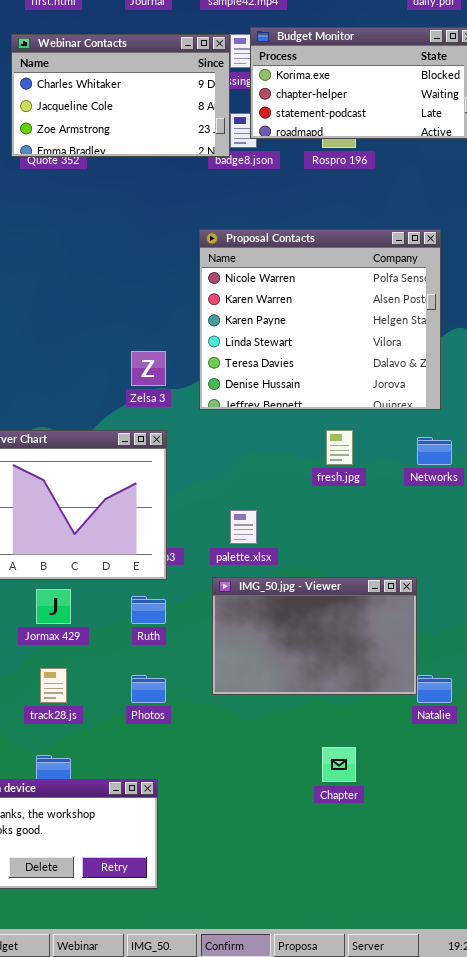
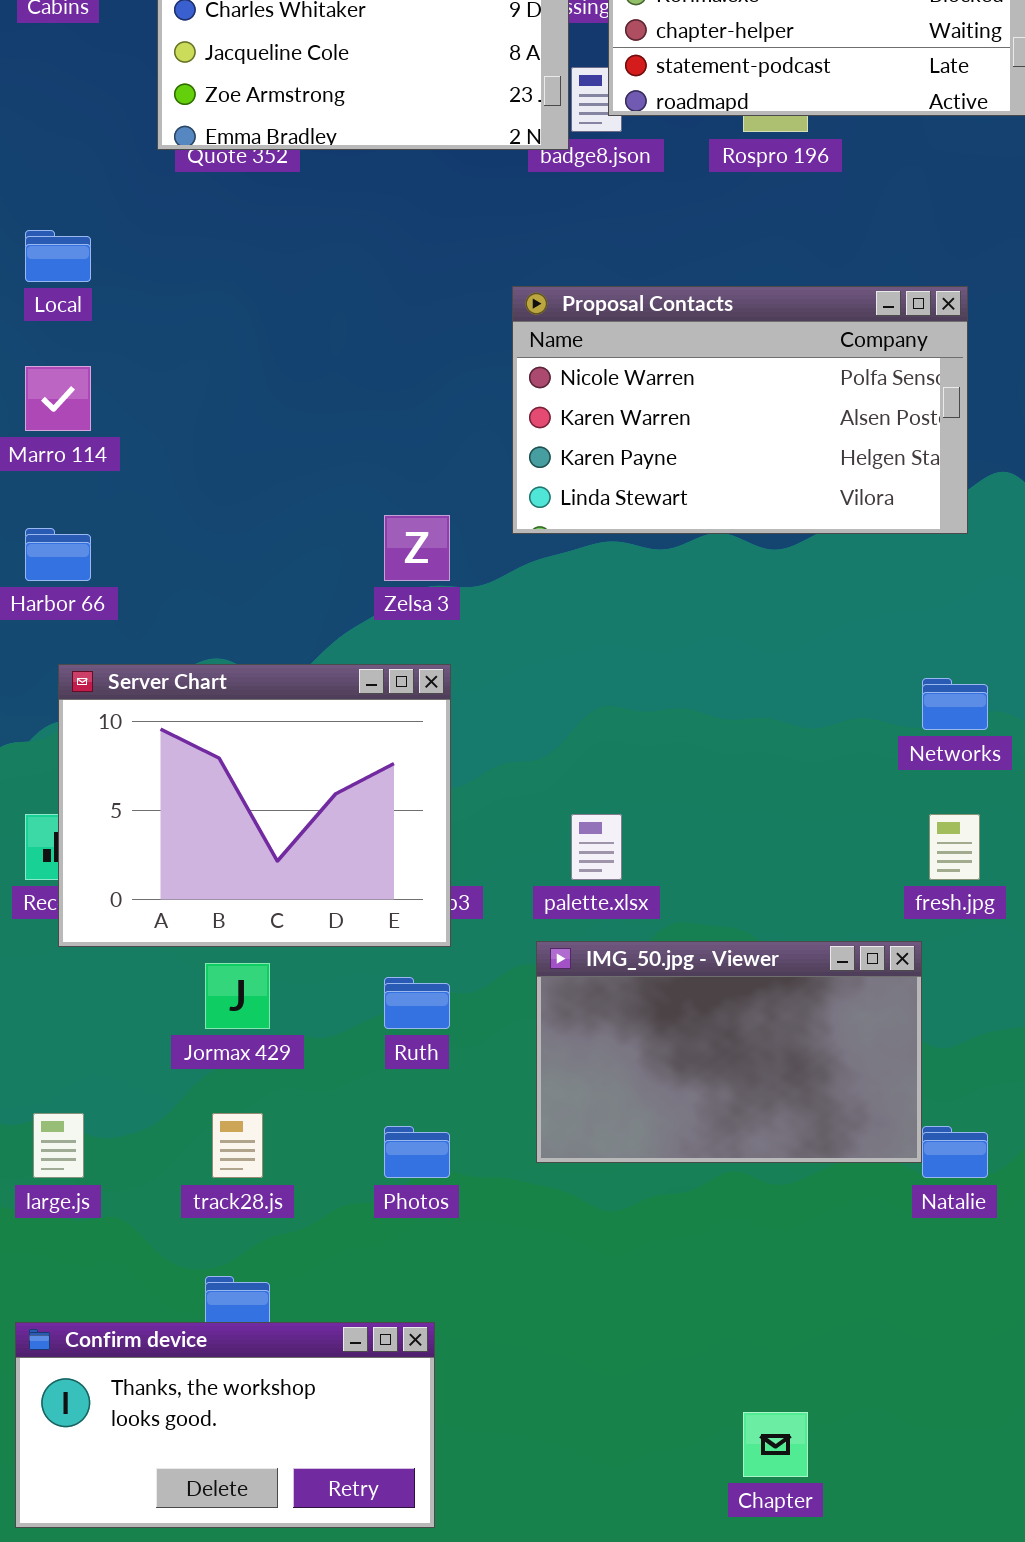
Proposal Contacts: [199,229,441,410] -> [512,286,968,534], resized
fresh.jpg: [326,430,353,465] -> [929,814,980,880], moved
Chapter: [322,747,356,782] -> [743,1412,808,1477], moved

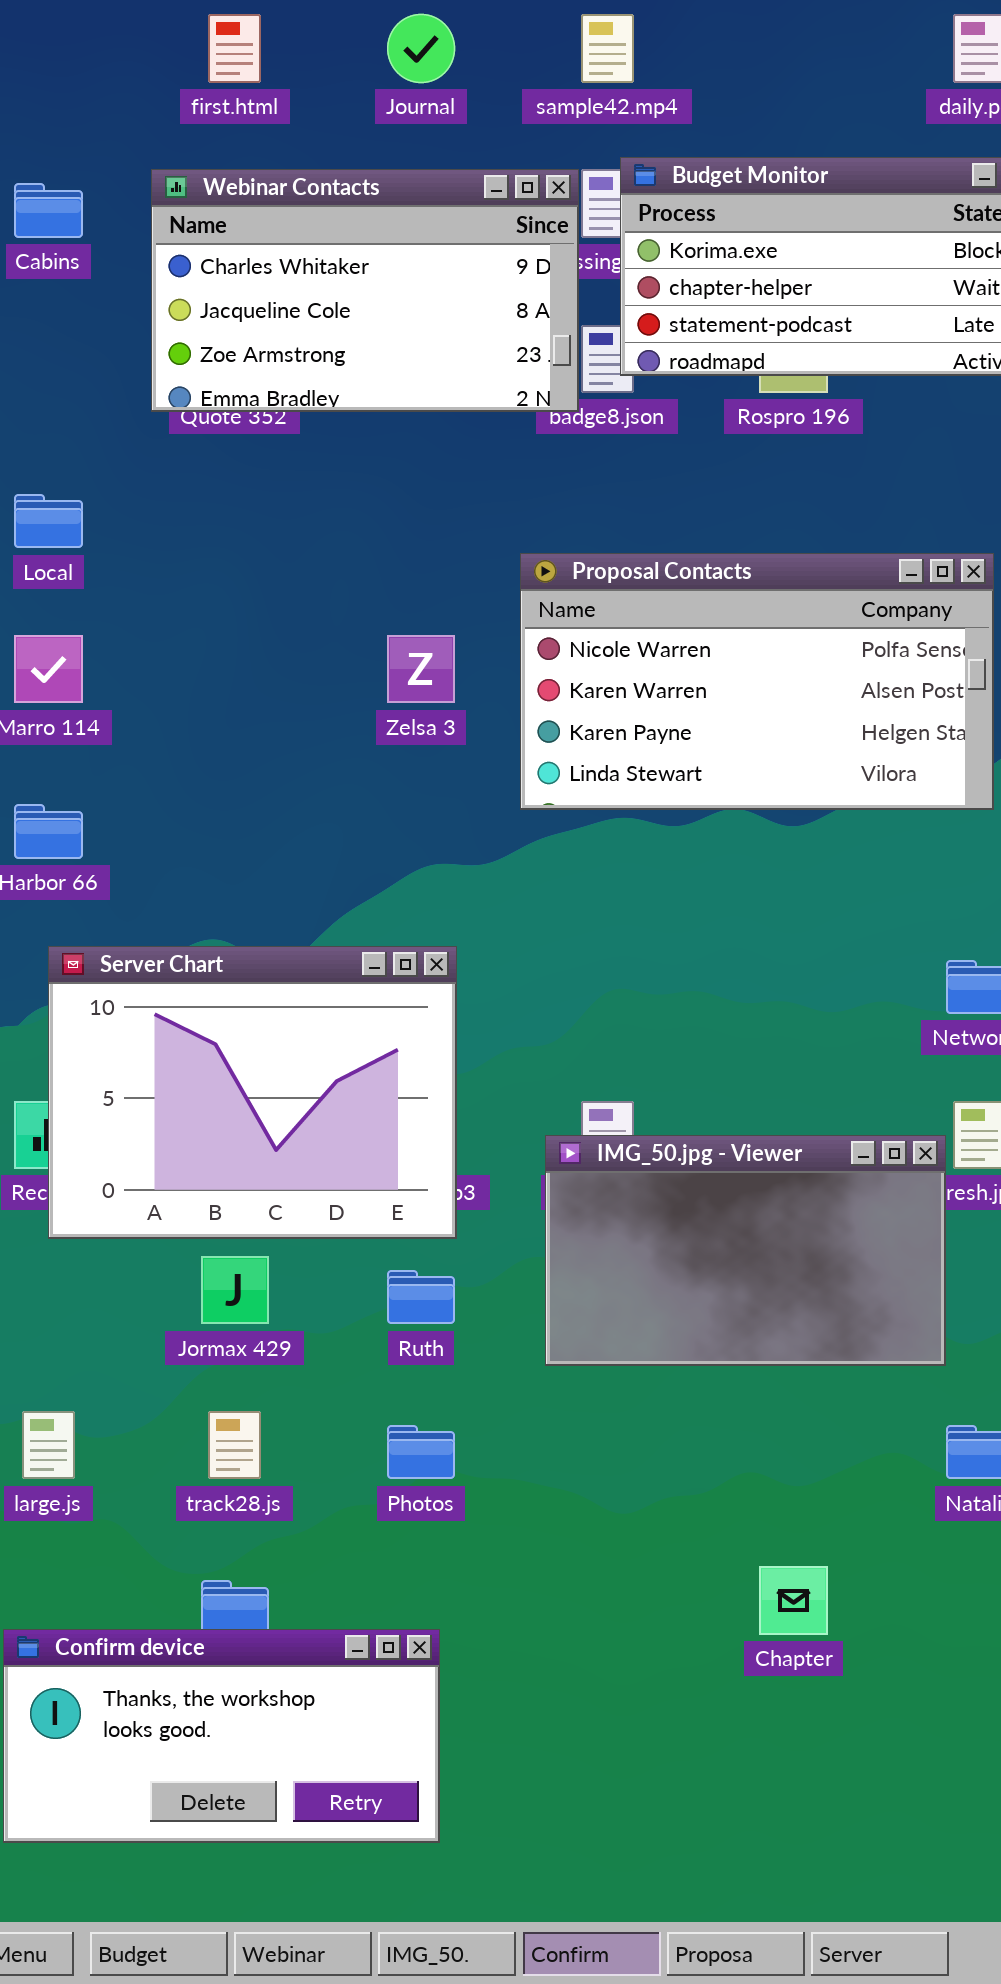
Zelsa 3: [384,515,450,581] -> [387,635,455,703], moved
IMG_50.jpg - Viewer: [536,941,922,1163] -> [545,1135,946,1366], moved
Chapter: [743,1412,808,1477] -> [759,1566,828,1635], moved

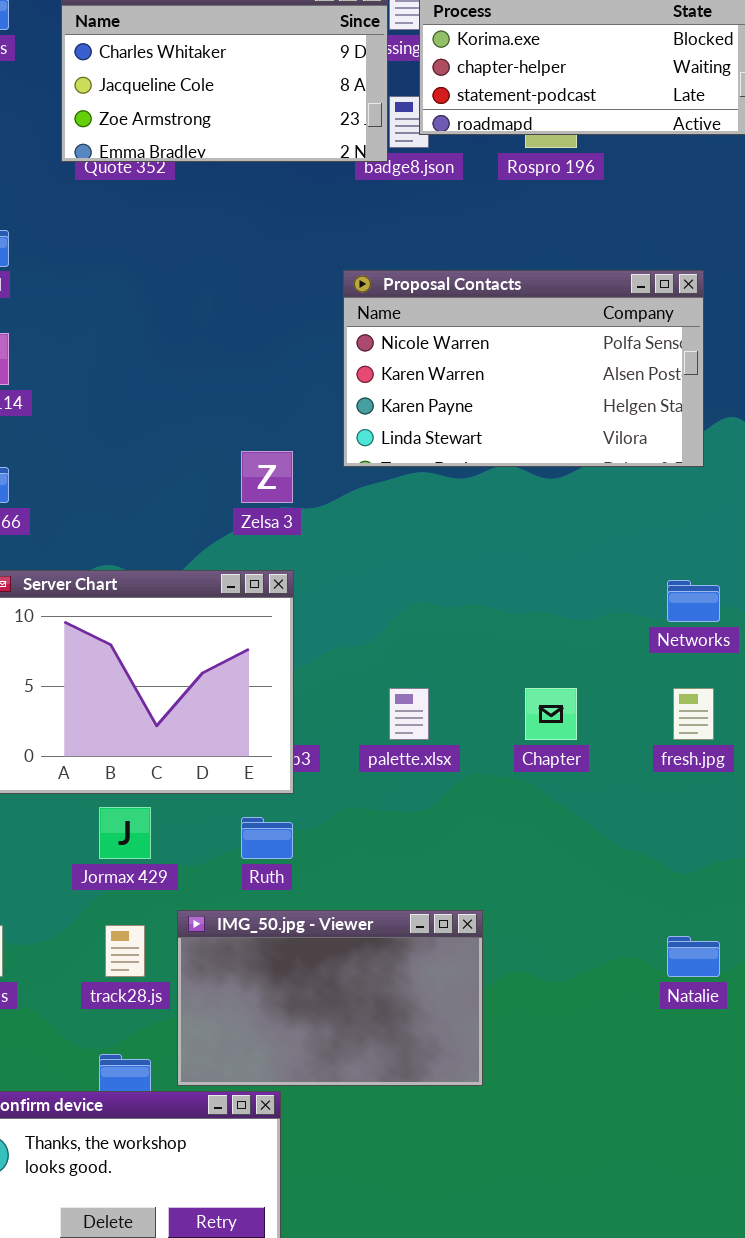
Zelsa 3: [387,635,455,703] -> [241,451,293,503], moved
IMG_50.jpg - Viewer: [545,1135,946,1366] -> [177,910,483,1086], moved
Chapter: [759,1566,828,1635] -> [525,688,577,740], moved

